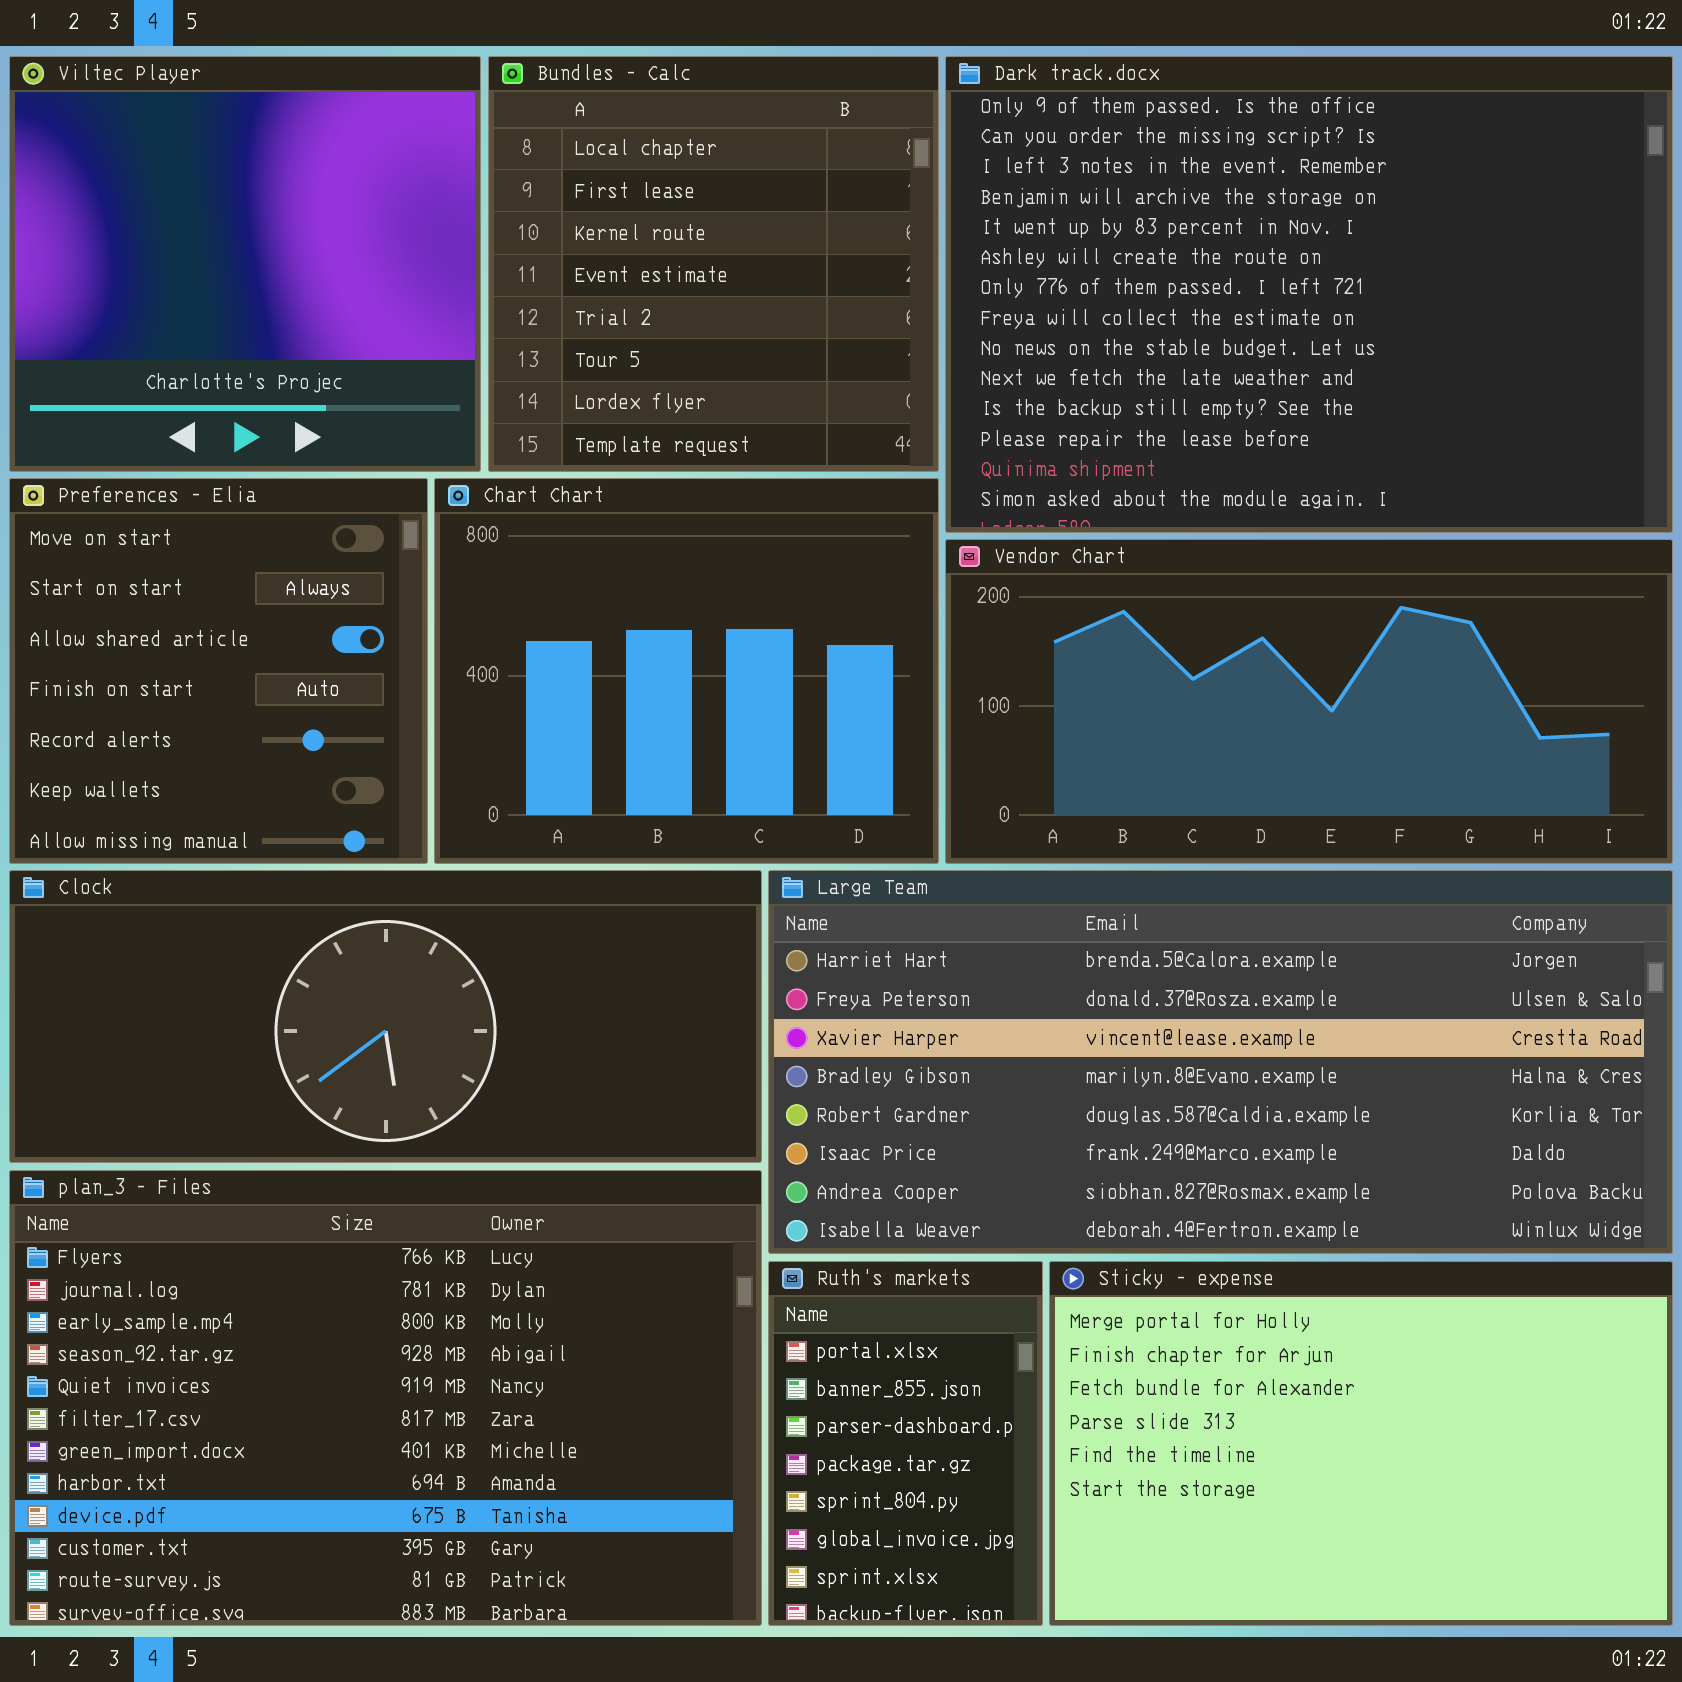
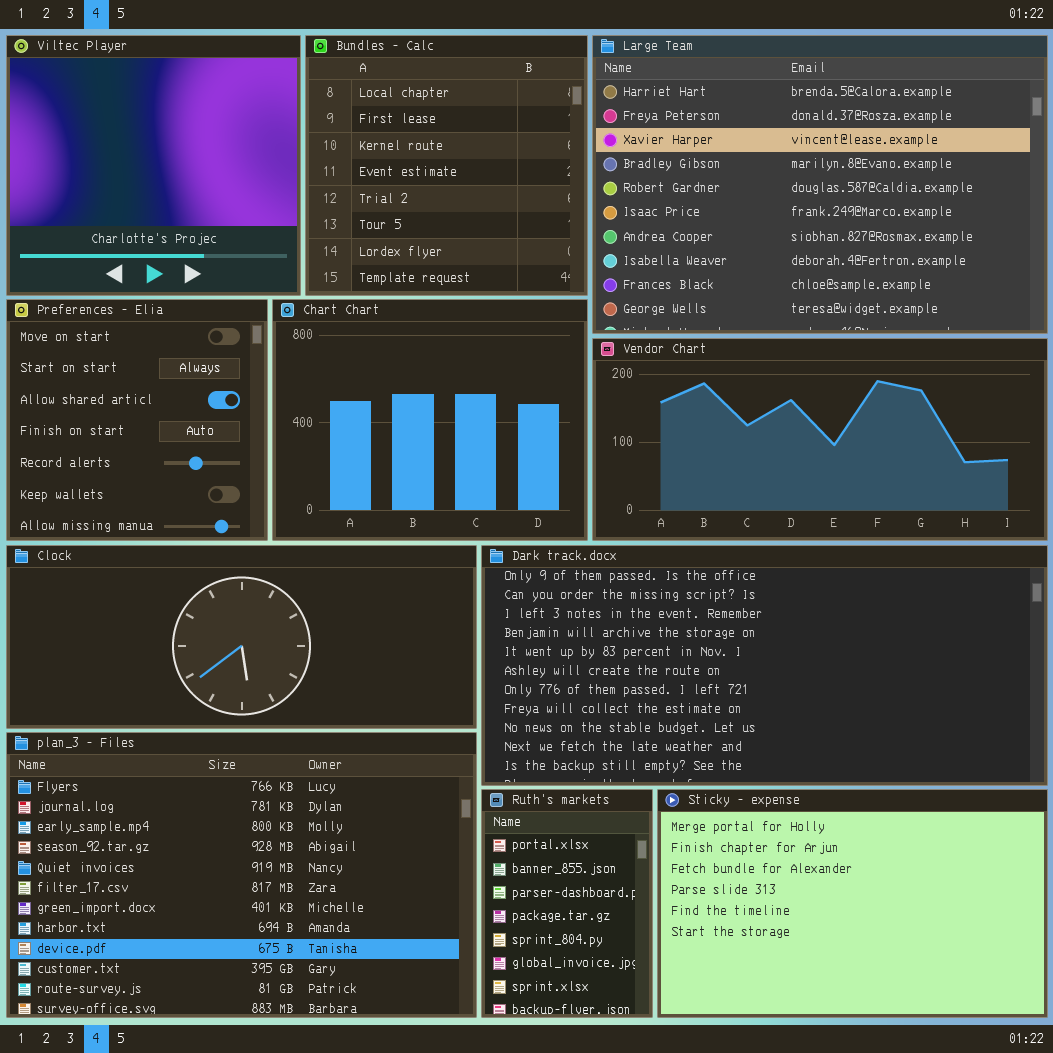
Dark track.docx: [945,56,1673,533] -> [481,545,1048,786], moved, resized
Large Team: [768,870,1673,1254] -> [592,35,1048,334], moved, resized

